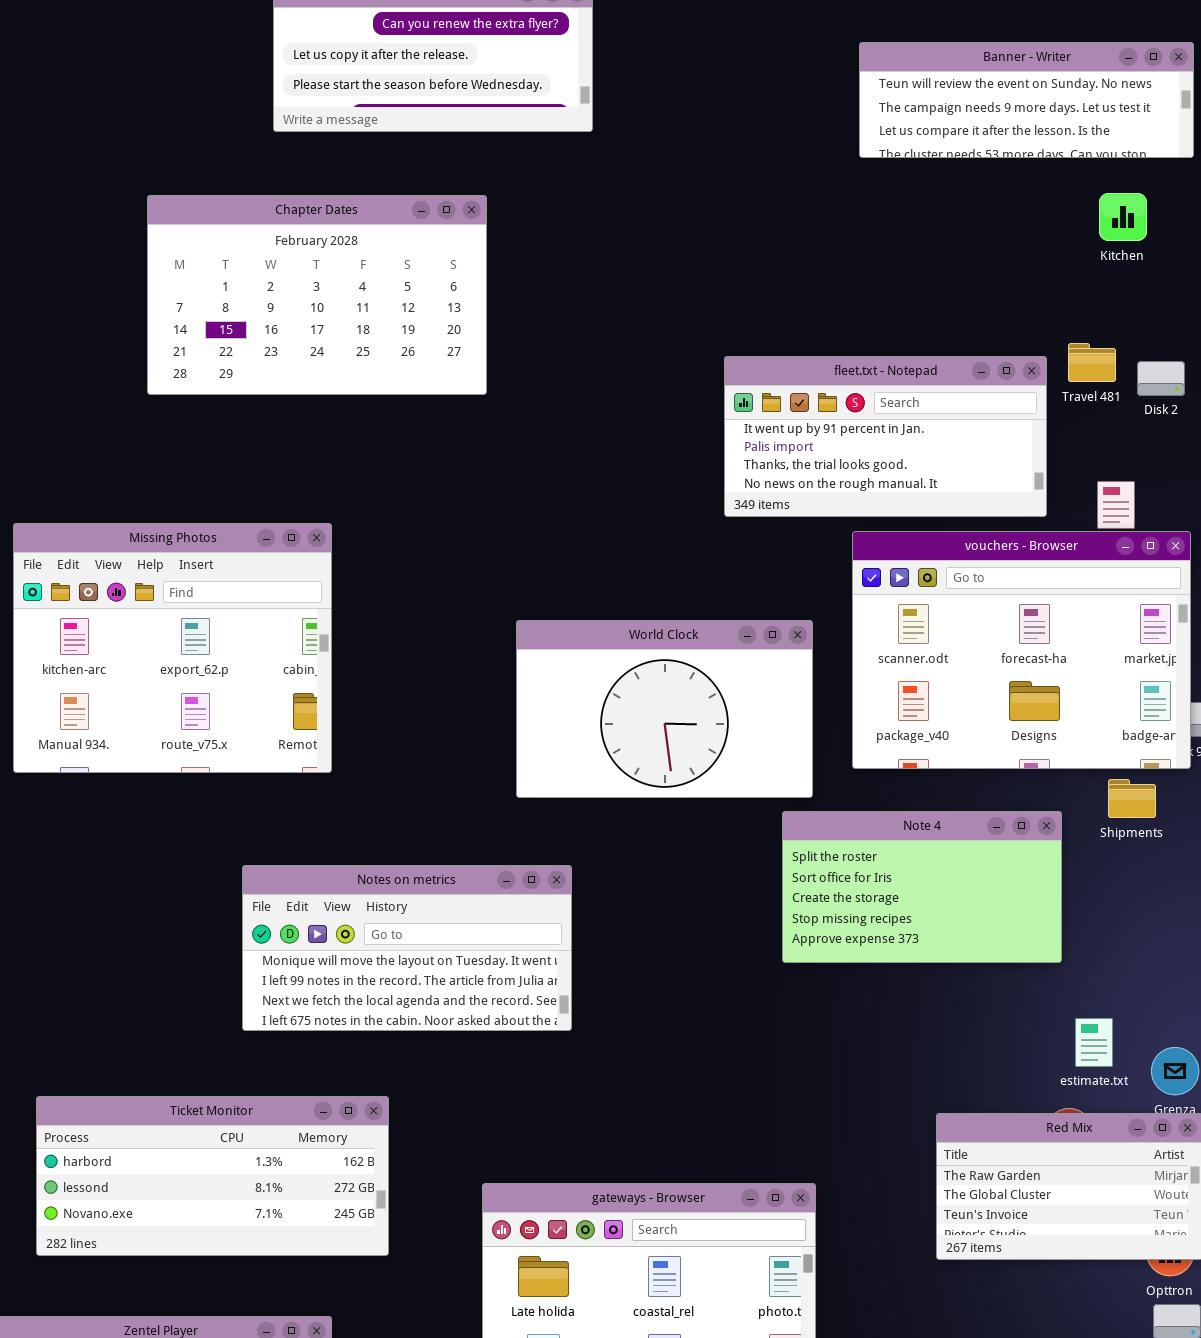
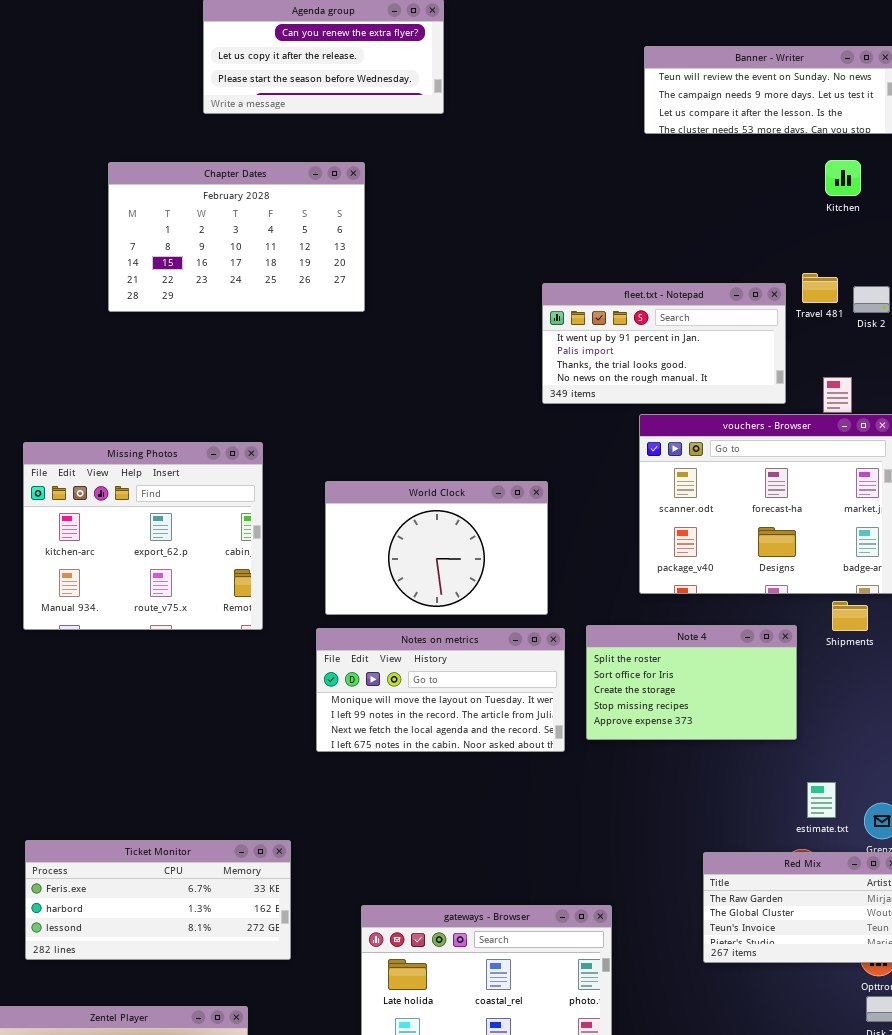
Missing Photos: [13,523,332,773] -> [23,442,263,630], moved
World Clock: [516,620,813,798] -> [325,481,548,615], moved
Notes on metrics: [242,865,572,1031] -> [316,628,565,752], moved
Ticket Monitor: [36,1096,389,1256] -> [25,840,291,960], scrolled up 1 row

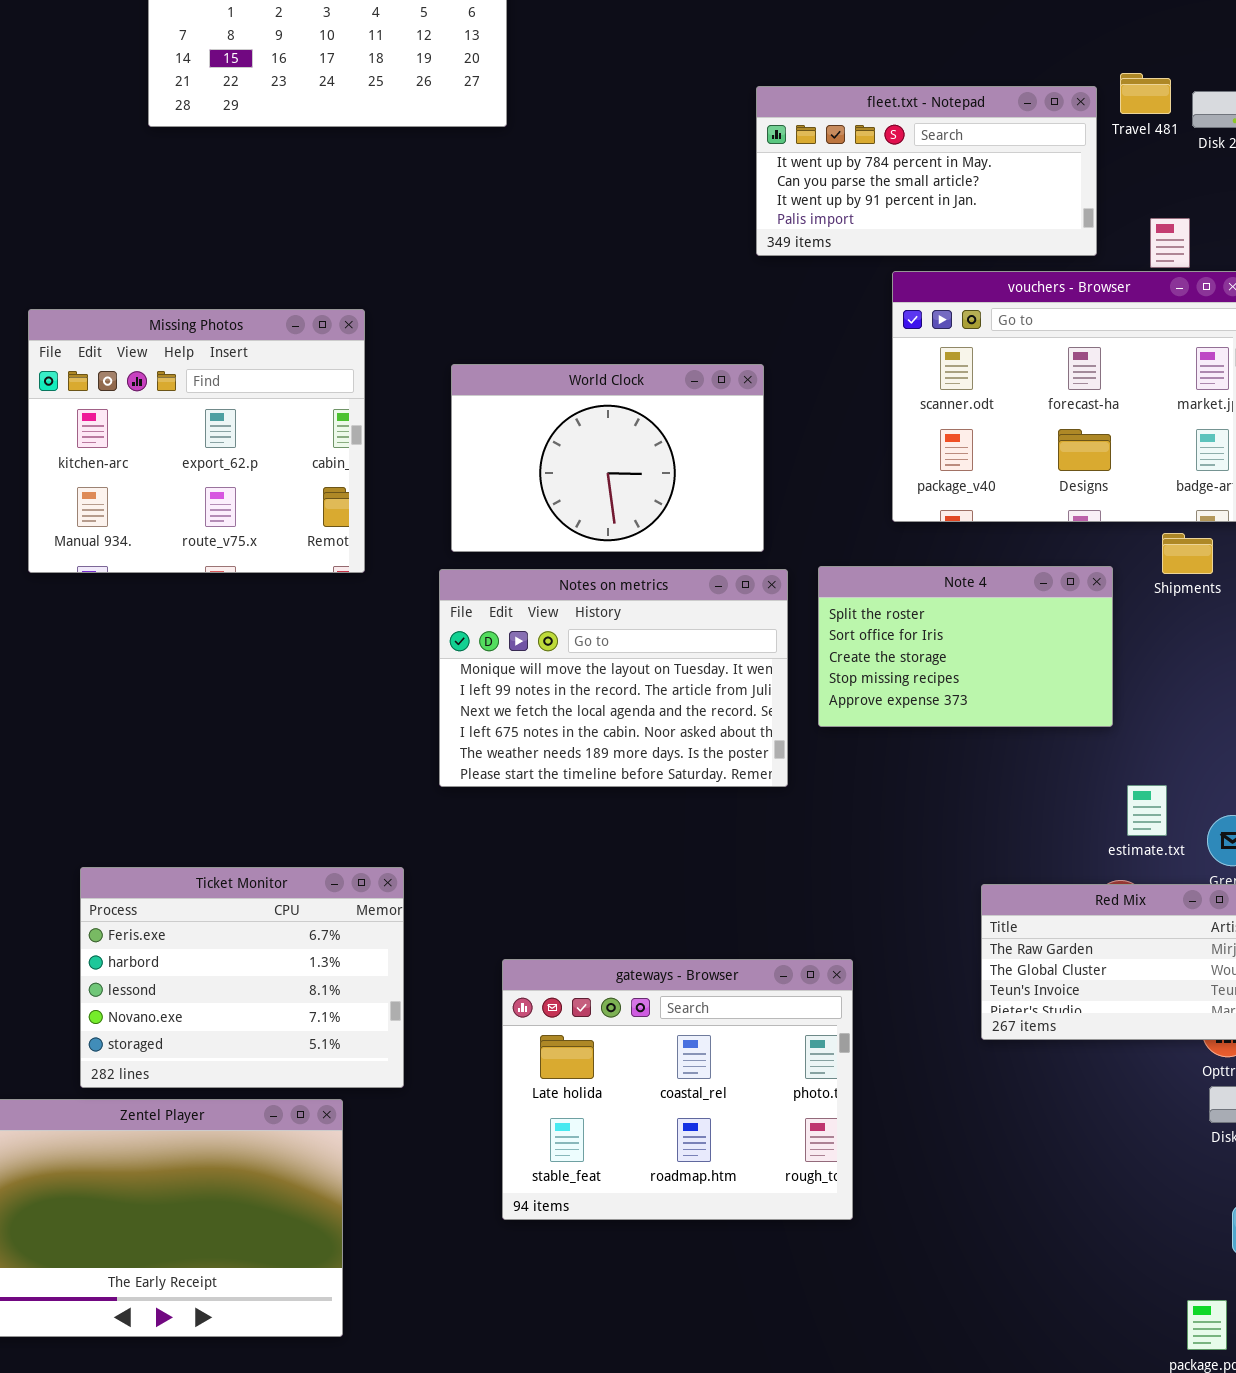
fleet.txt - Notepad: [542,283,786,404] -> [756,86,1097,256], scrolled up 2 rows
Notes on metrics: [316,628,565,752] -> [439,569,788,787], resized
Ticket Monitor: [25,840,291,960] -> [80,867,404,1088], resized

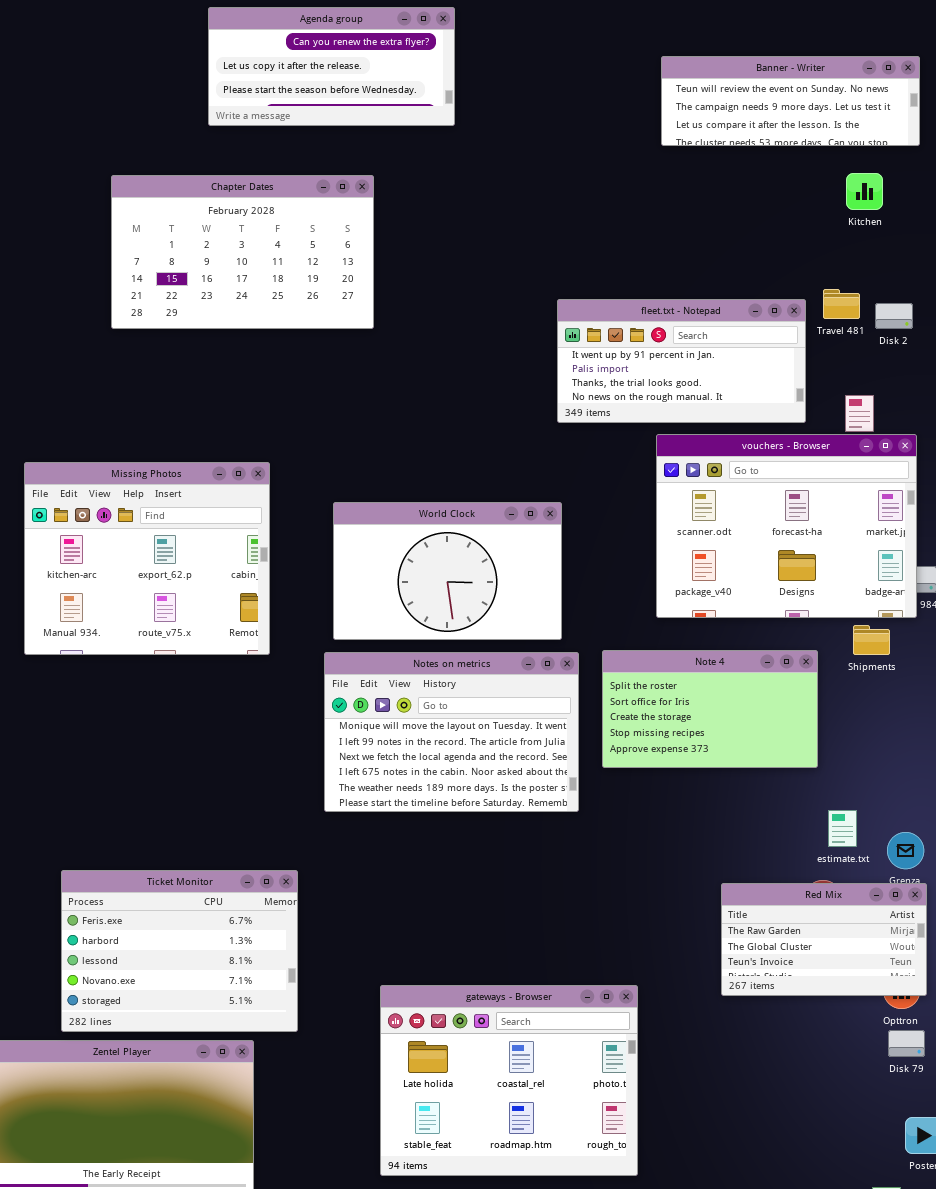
fleet.txt - Notepad: [756,86,1097,256] -> [557,299,806,423], scrolled down 2 rows
gateways - Browser: [502,959,853,1220] -> [380,985,638,1176], moved

